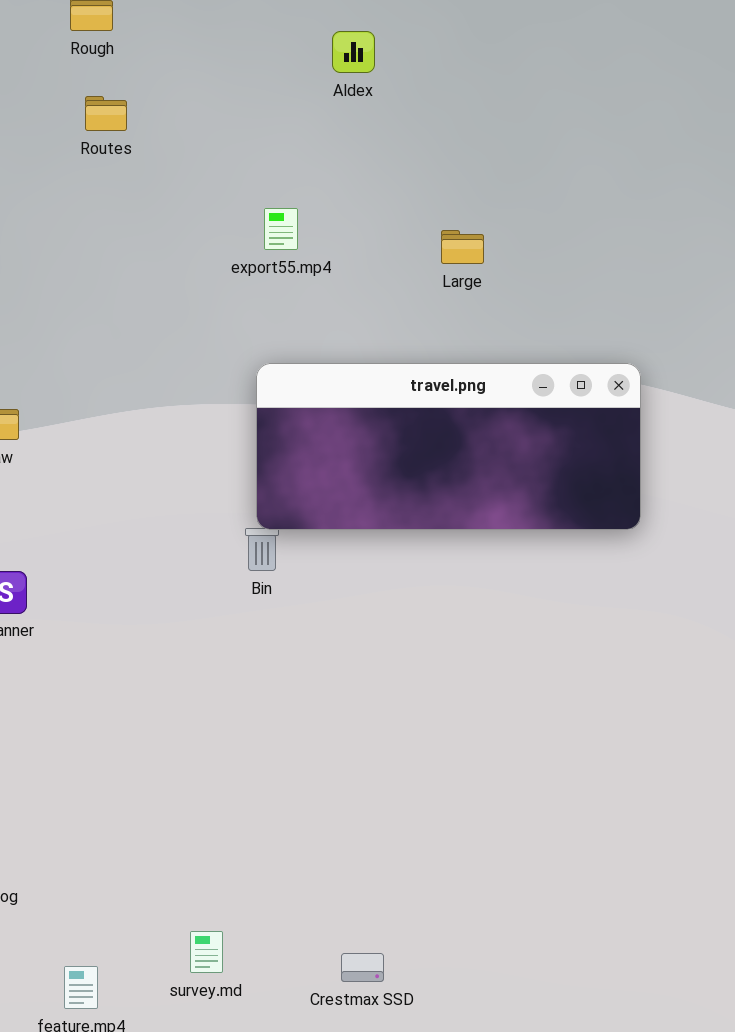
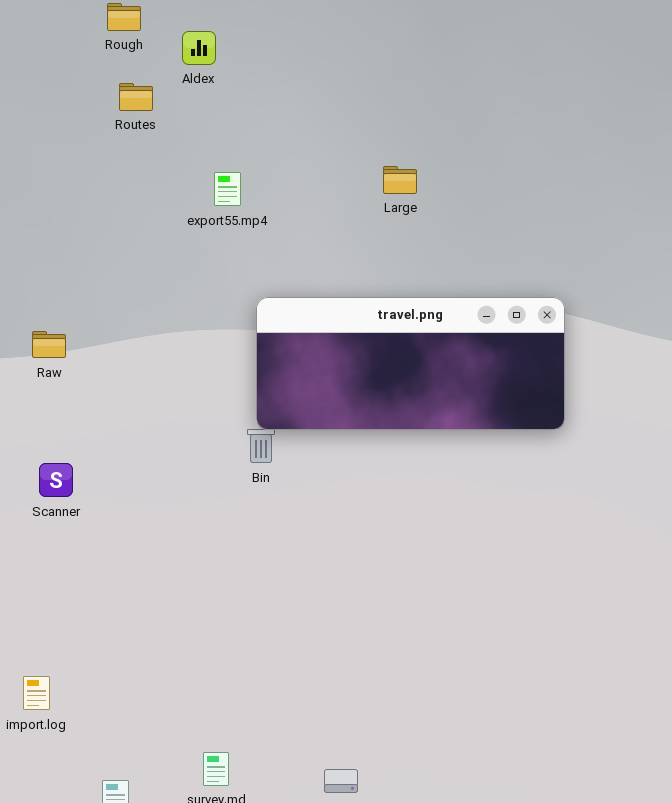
Aldex: [332,31,375,73] -> [182,31,216,65], moved
export55.mp4: [264,208,298,250] -> [214,172,241,206], moved
Large: [441,230,484,264] -> [383,166,417,194], moved

